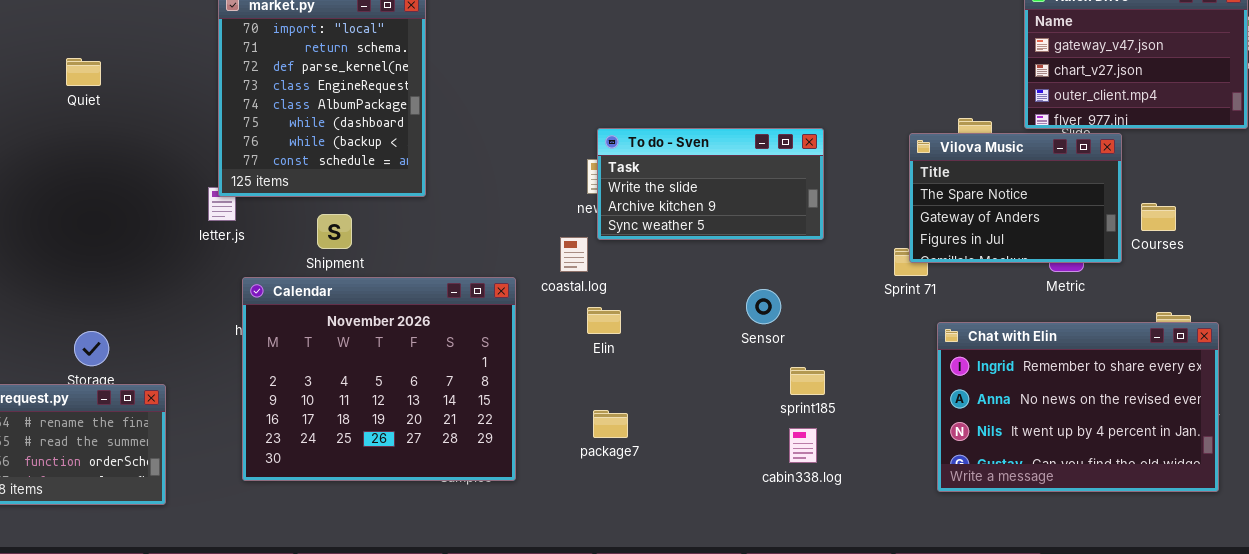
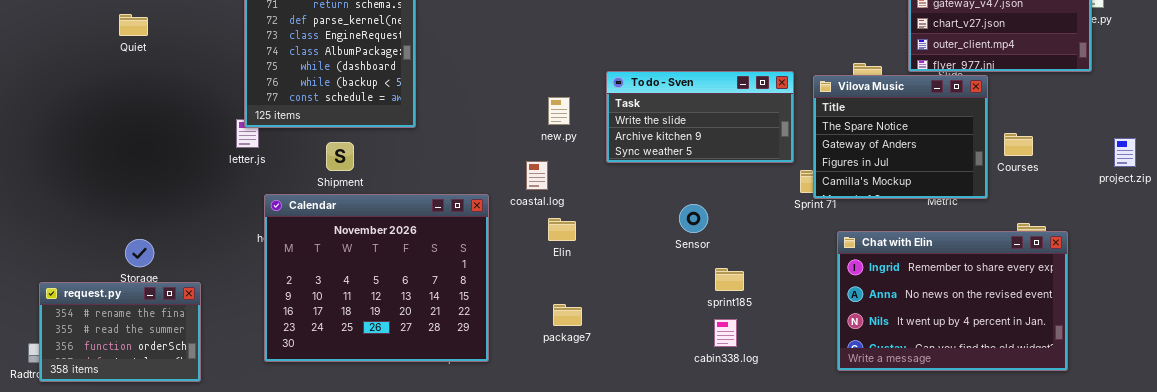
To do - Sven: [597,128,824,240] -> [606,71,794,163], moved
Vilova Music: [909,133,1122,263] -> [813,75,988,199], resized

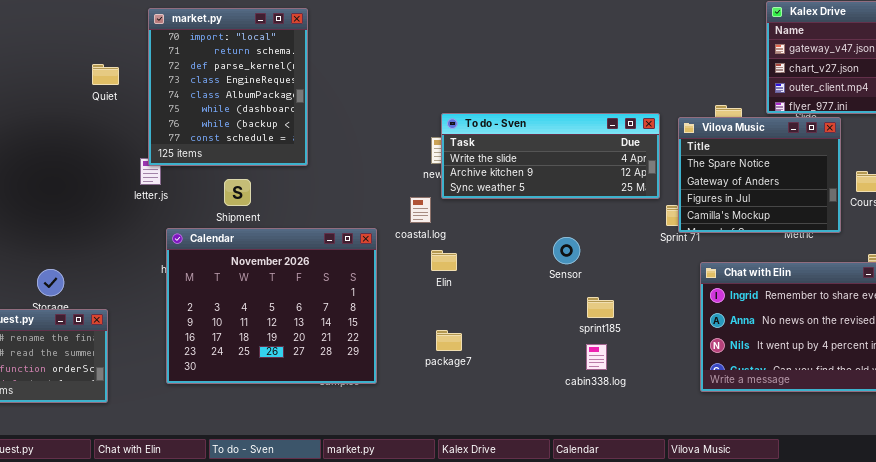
Quiet: [119,14,148,36] -> [92,64,119,85], moved
To do - Sven: [606,71,794,163] -> [441,113,660,199], resized

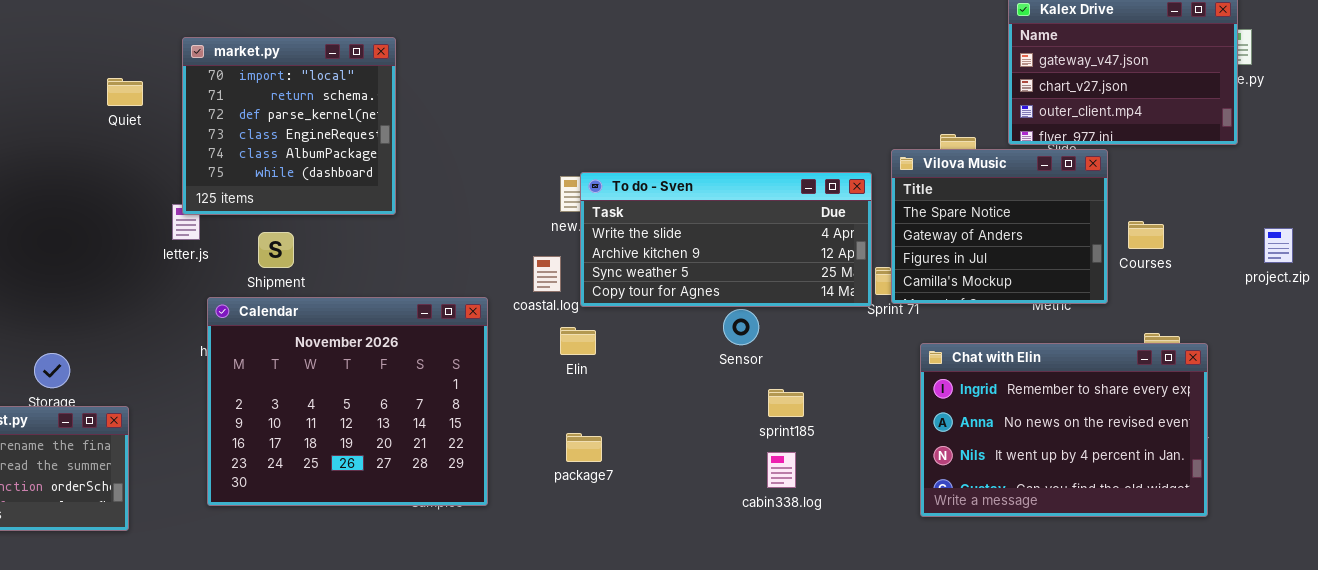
market.py: [148,8,308,166] -> [182,37,396,215], resized
To do - Sven: [441,113,660,199] -> [580,172,872,307], moved, resized
Shipment: [224,179,251,206] -> [258,232,294,268], moved

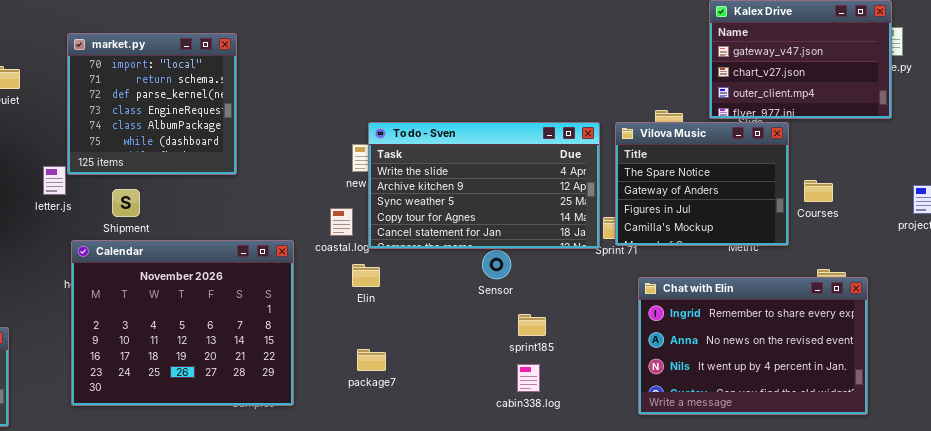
market.py: [182,37,396,215] -> [67,33,237,175], moved
To do - Sven: [580,172,872,307] -> [368,122,600,249], resized

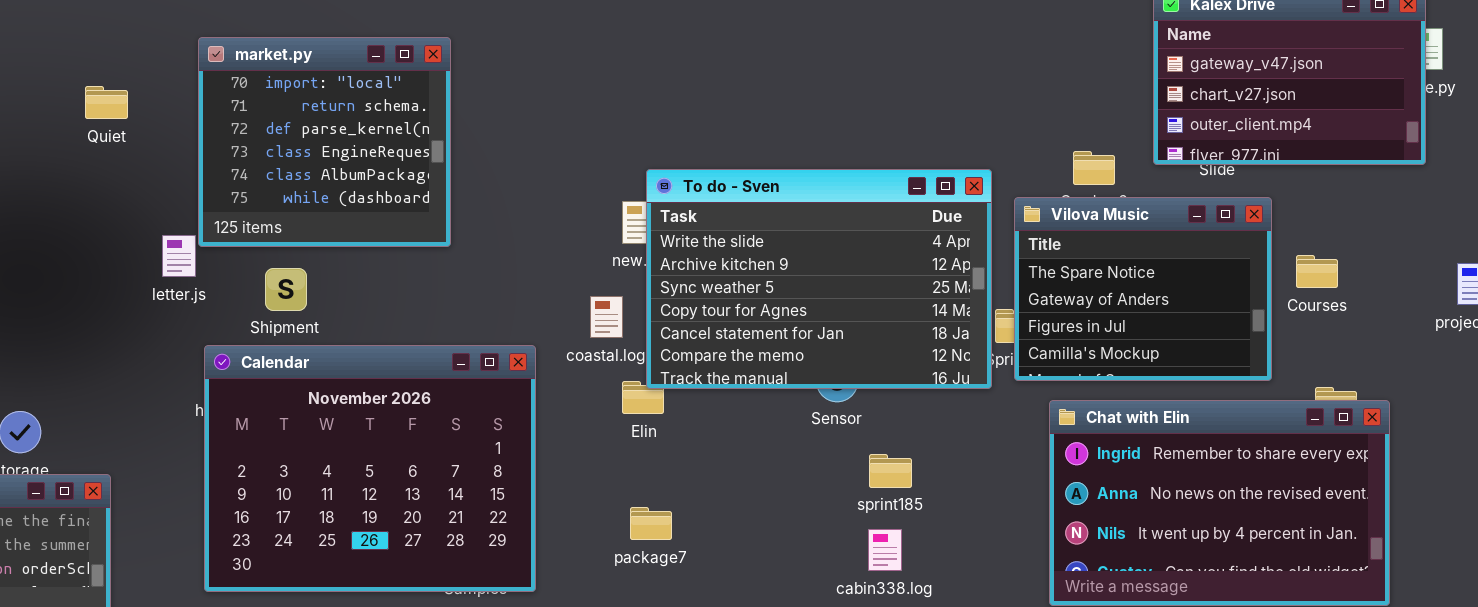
To do - Sven: [368,122,600,249] -> [646,169,992,389], resized
Vilova Music: [615,122,789,246] -> [1014,197,1272,381], moved

